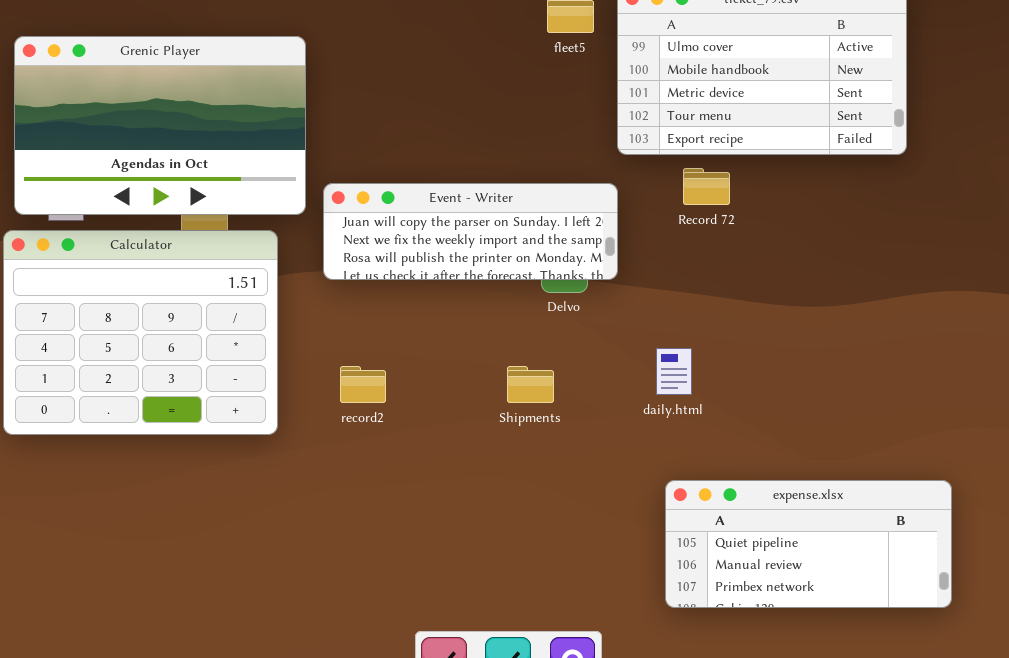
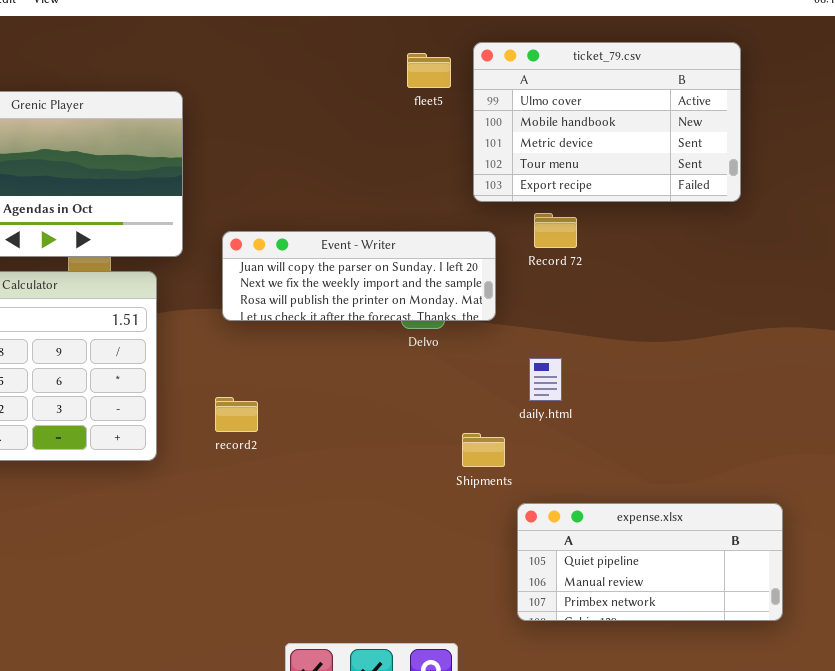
Event - Writer: [323,183,618,280] -> [222,231,496,321], moved
daily.html: [656,348,692,395] -> [529,358,562,401], moved
Shipments: [507,366,554,403] -> [462,433,505,467], moved

